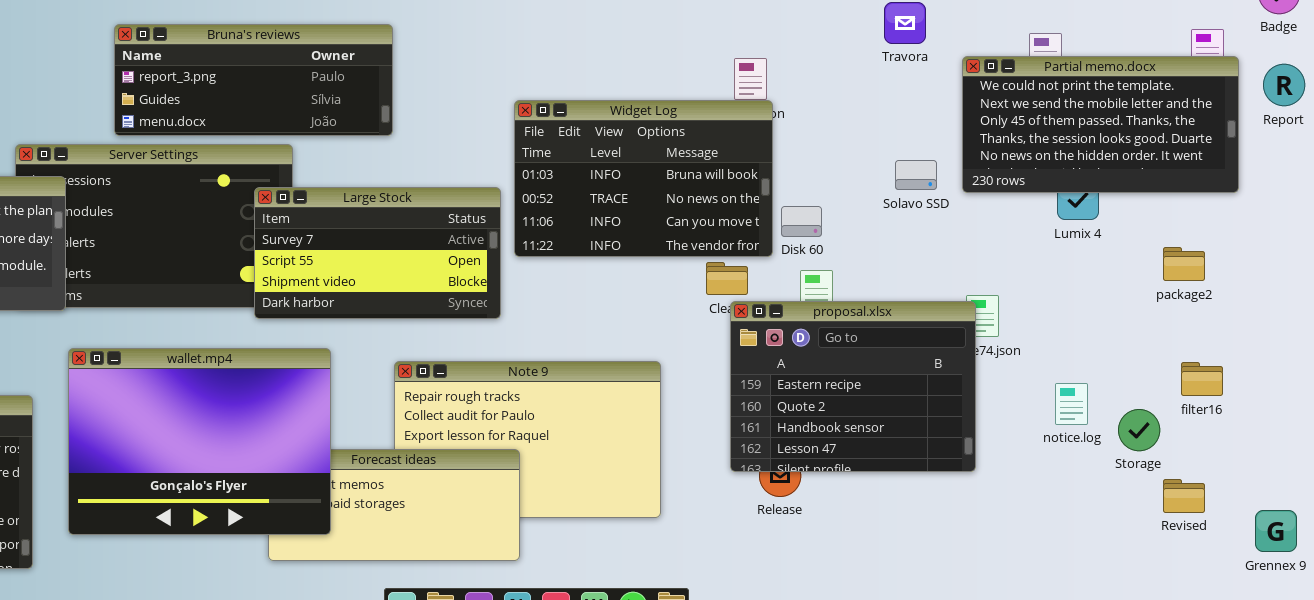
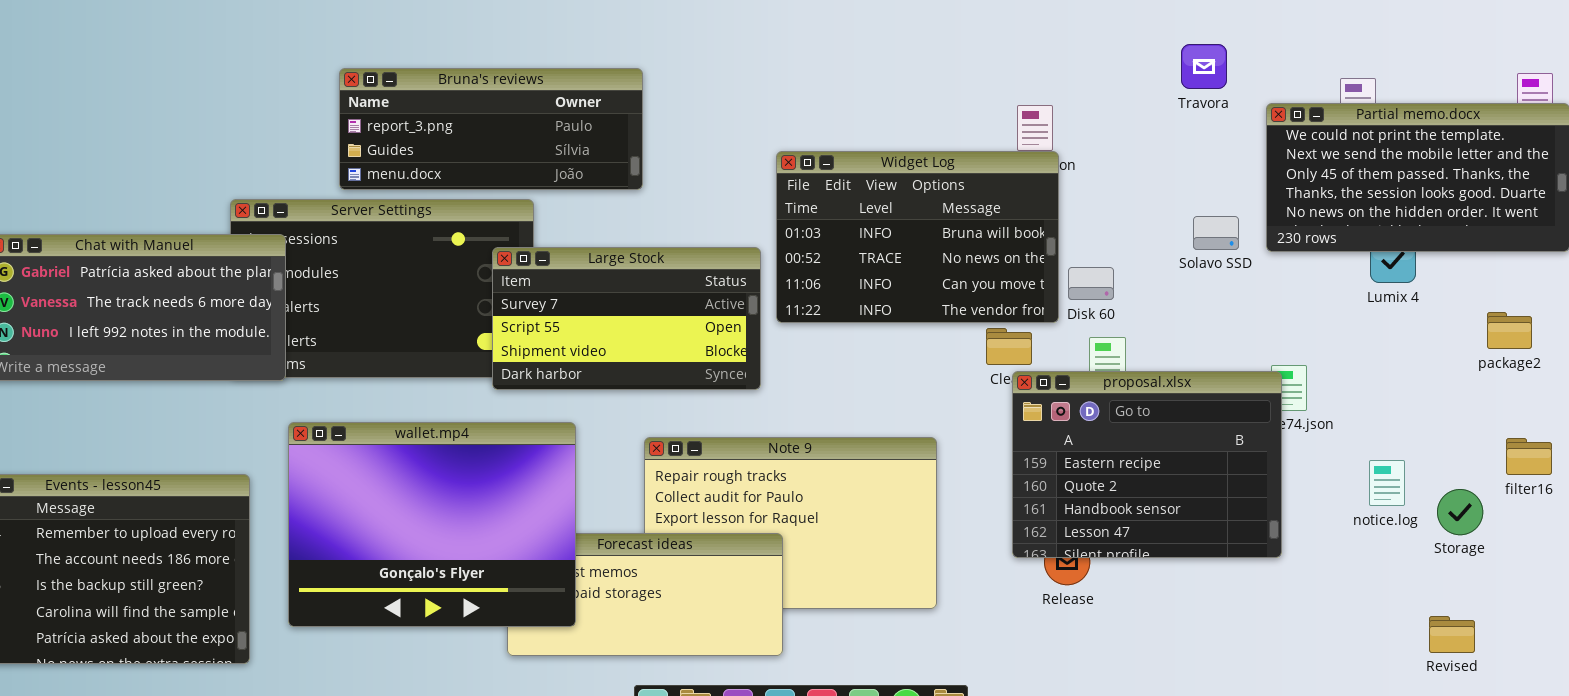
Revised: [1163,479,1205,513] -> [1429,616,1475,653], moved

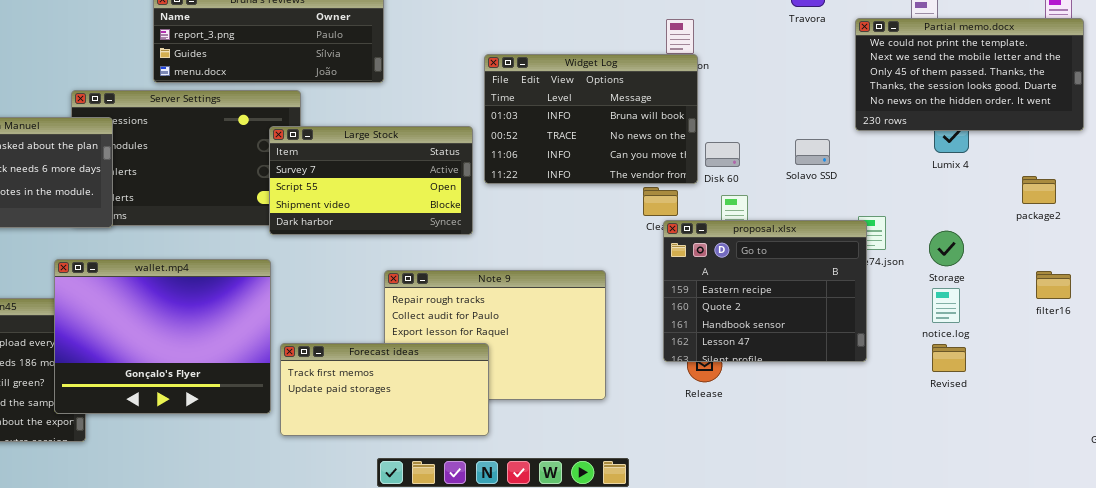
Solavo SSD: [1193,216,1239,250] -> [795,139,830,165], moved
wallet.mp4: [288,422,576,627] -> [54,259,271,414], moved
Storage: [1437,489,1483,535] -> [929,231,964,266], moved
Revised: [1429,616,1475,653] -> [932,344,966,372], moved

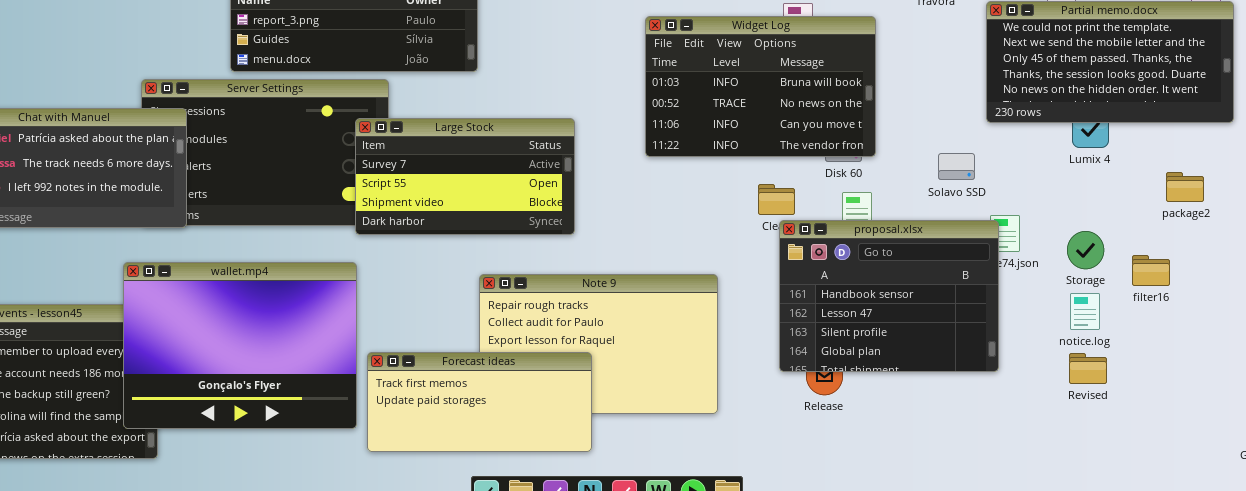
Widget Log: [484,54,698,184] -> [645,16,876,157], moved
Solavo SSD: [795,139,830,165] -> [938,153,975,180], moved
proposal.xlsx: [663,220,867,362] -> [779,220,999,372], scrolled down 2 rows
filter16: [1036,271,1071,299] -> [1132,255,1170,286], moved

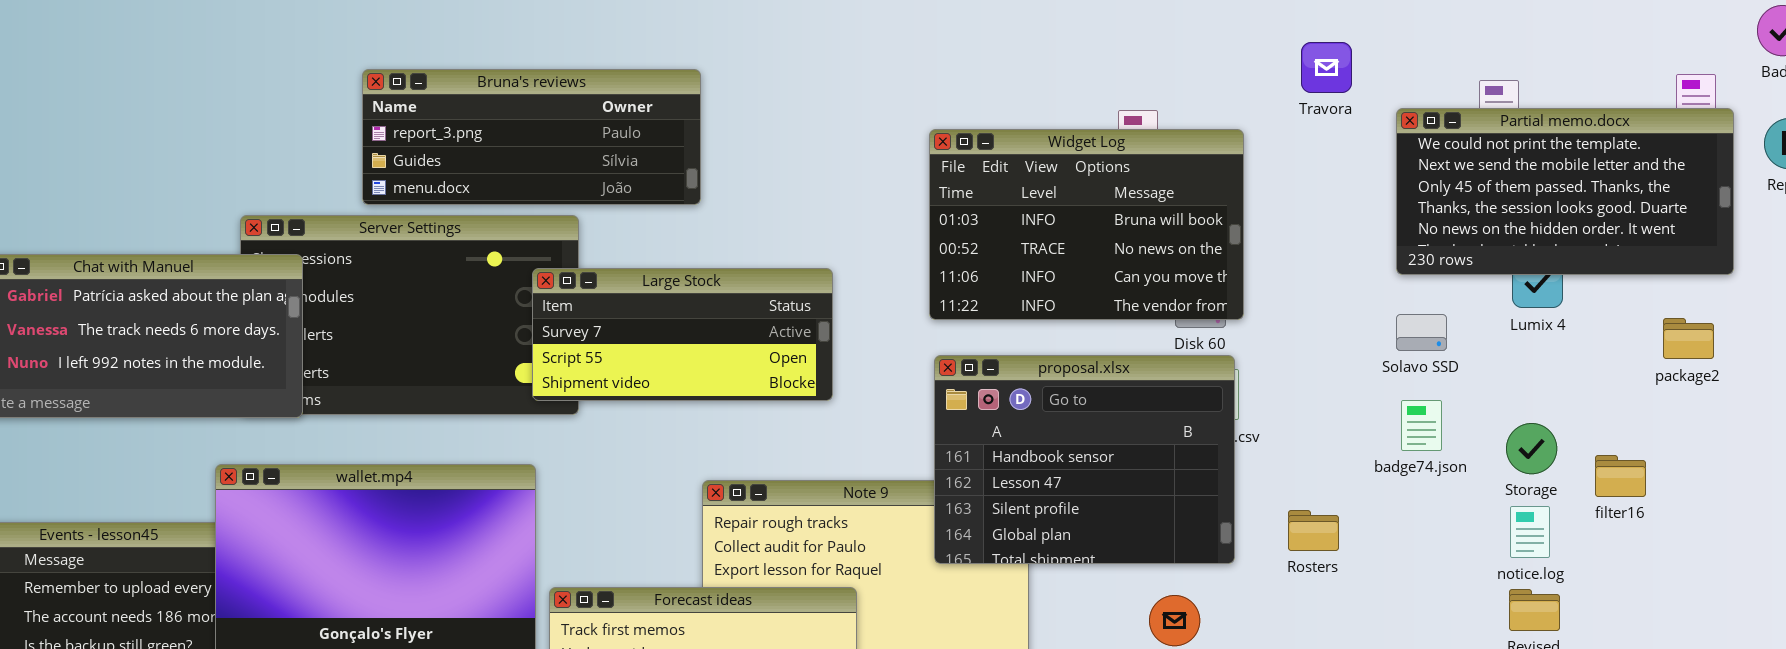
Large Stock: [355,118,575,235] -> [532,268,833,401], resized
Solavo SSD: [938,153,975,180] -> [1396,314,1447,351], moved
package2: [1166,172,1204,202] -> [1663,318,1714,359], moved
proposal.xlsx: [779,220,999,372] -> [934,355,1235,564], moved

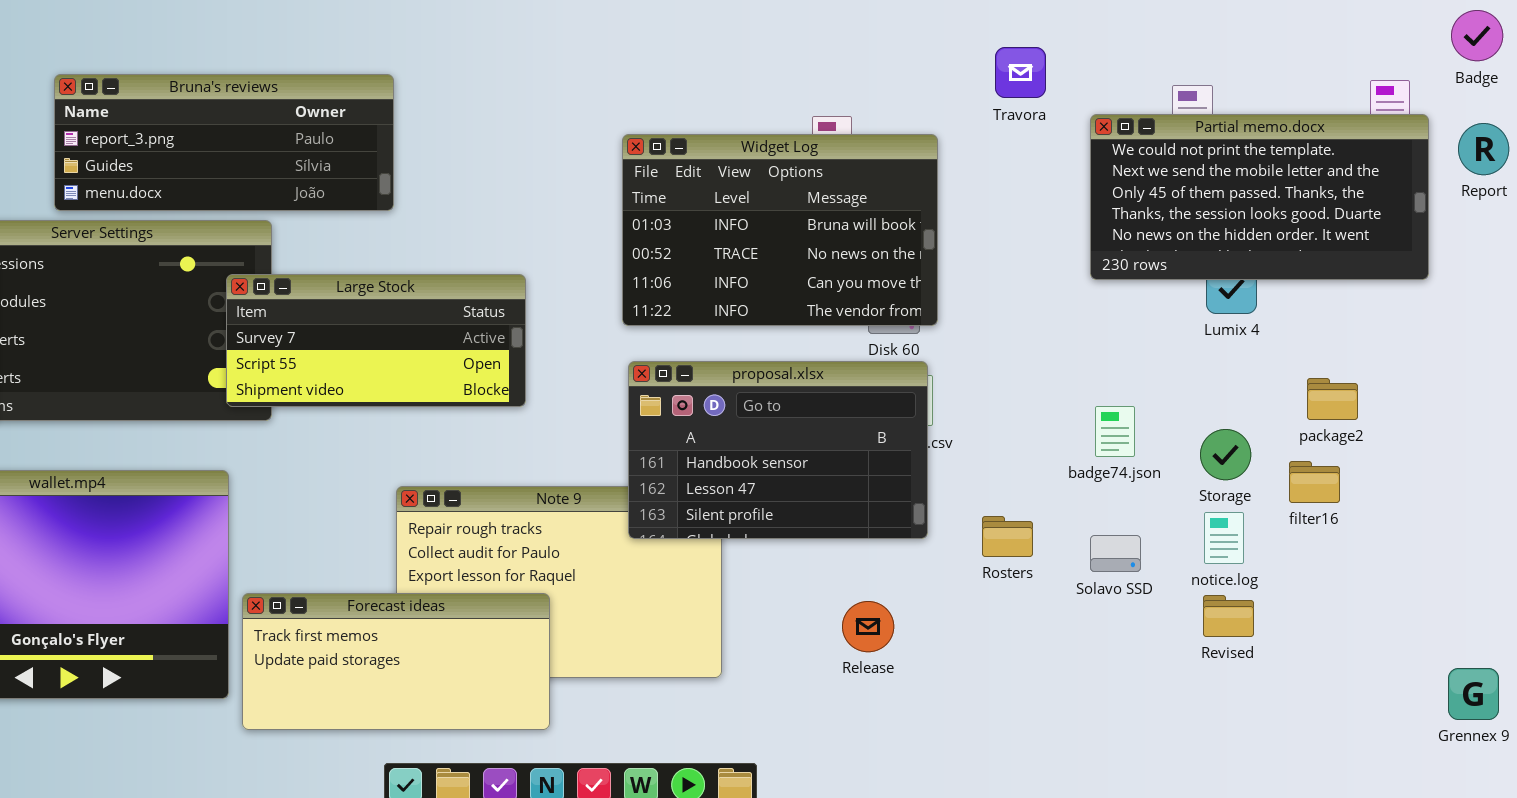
Solavo SSD: [1396,314,1447,351] -> [1090,535,1141,572], moved
package2: [1663,318,1714,359] -> [1307,378,1358,420], moved
proposal.xlsx: [934,355,1235,564] -> [628,361,928,539], resized

